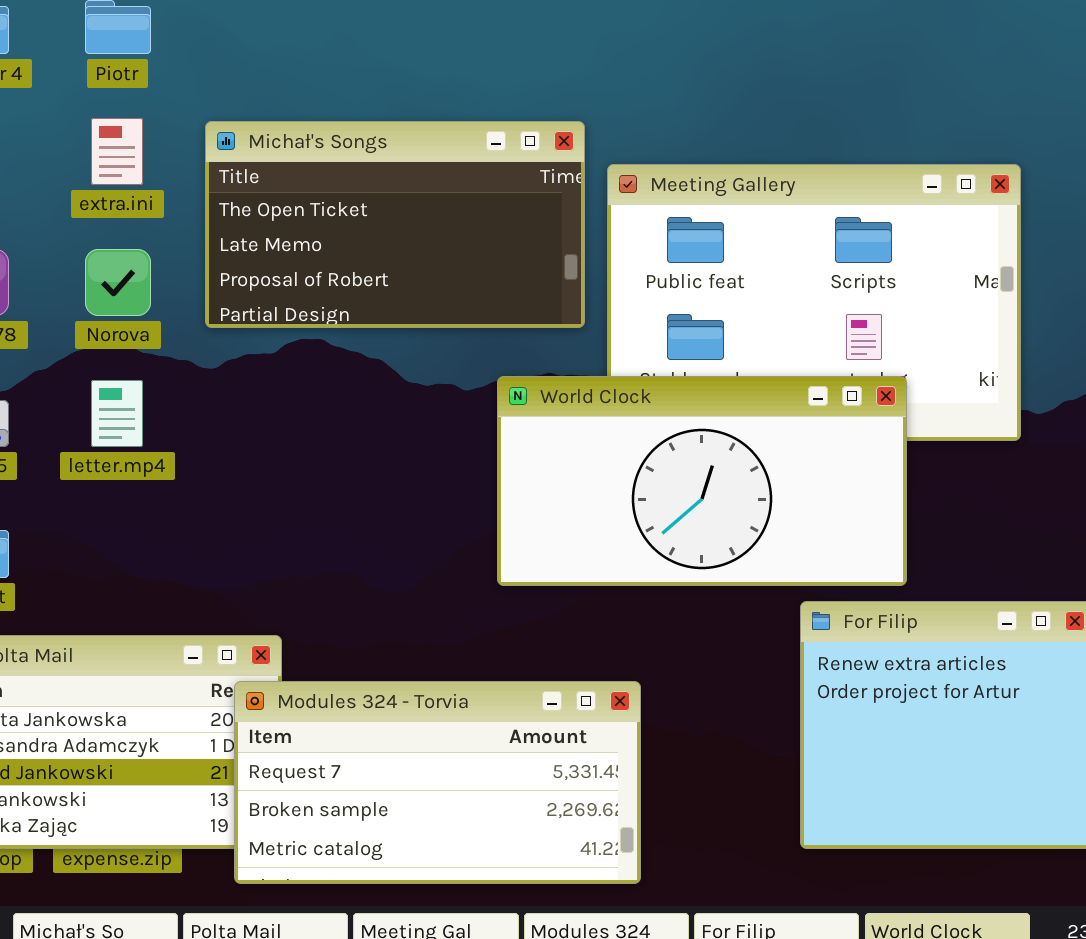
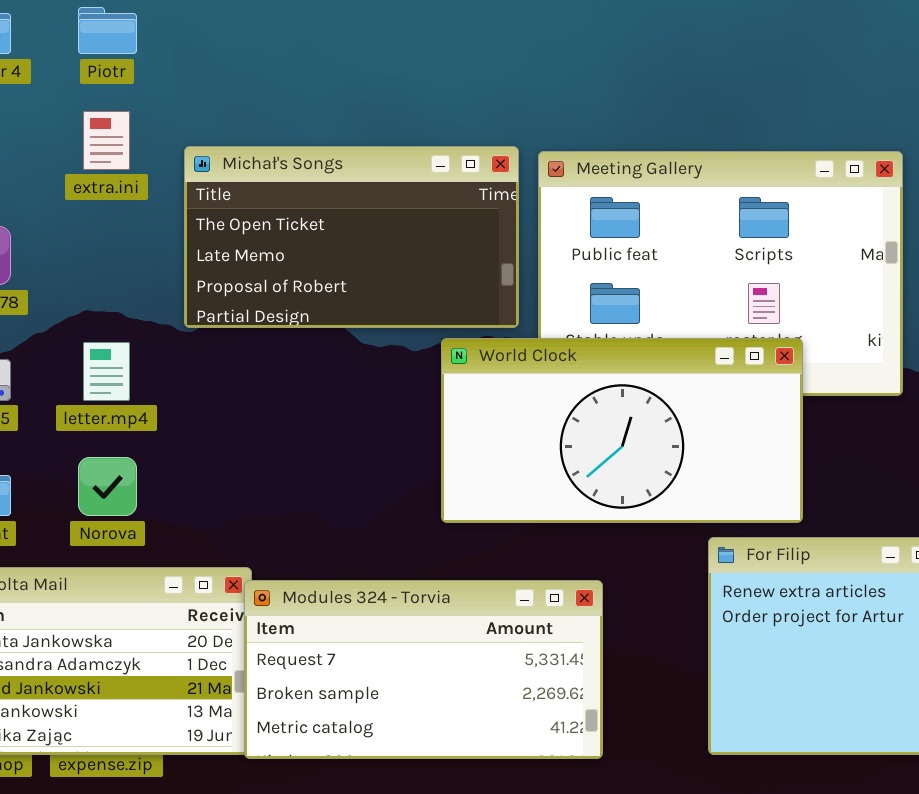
Michał's Songs: [205,121,585,328] -> [184,146,519,328], moved
Norova: [85,249,151,316] -> [78,457,137,516], moved
Modules 324 - Torvia: [234,681,641,884] -> [244,580,603,759], moved

